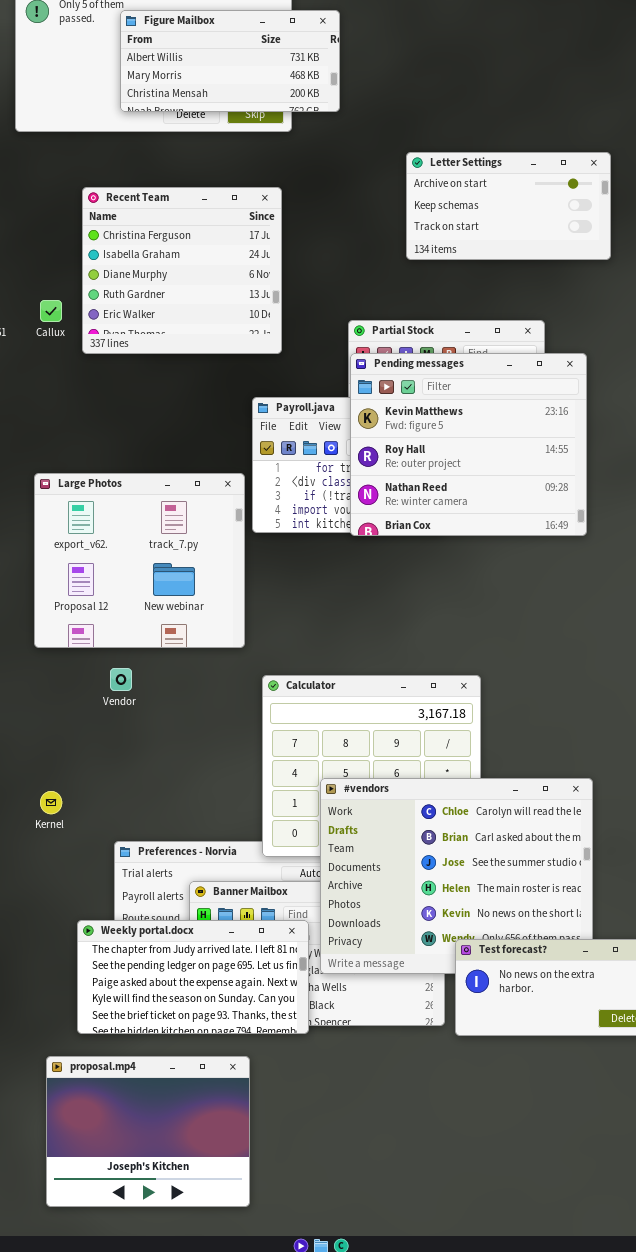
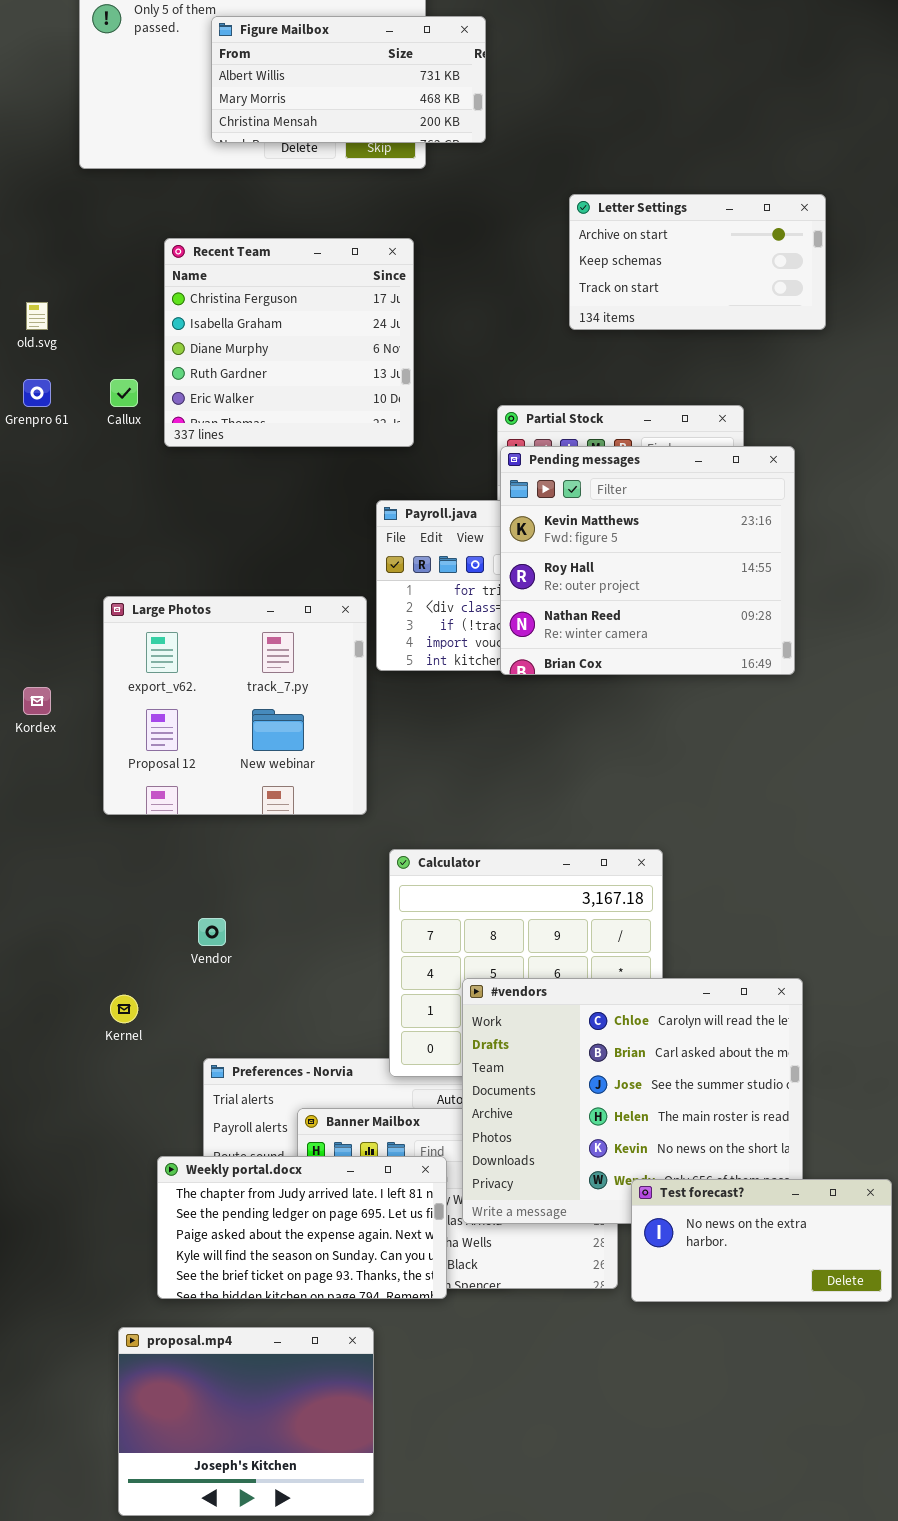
Vendor: [110,668,132,691] -> [198,918,226,946], moved

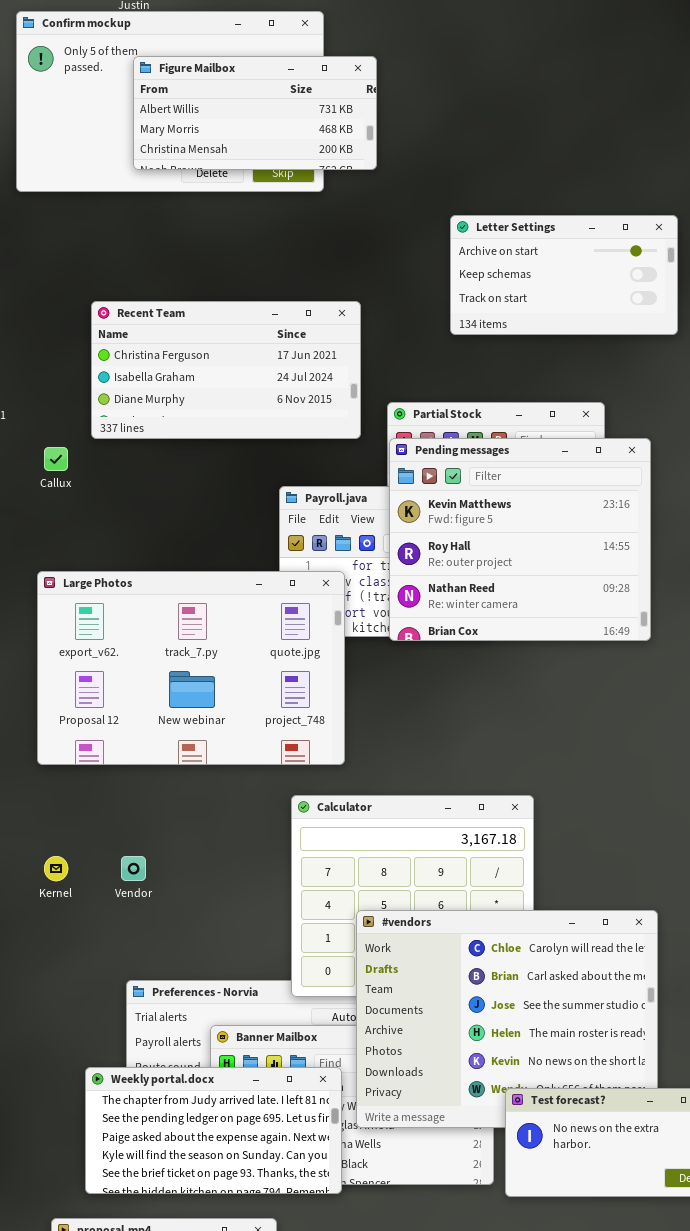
Recent Team: [164,238,414,447] -> [91,301,361,439], resized
Callux: [110,379,138,407] -> [44,447,68,471], moved
Large Photos: [103,596,367,815] -> [37,571,345,765], resized
Kernel: [110,995,138,1023] -> [44,856,68,881], moved

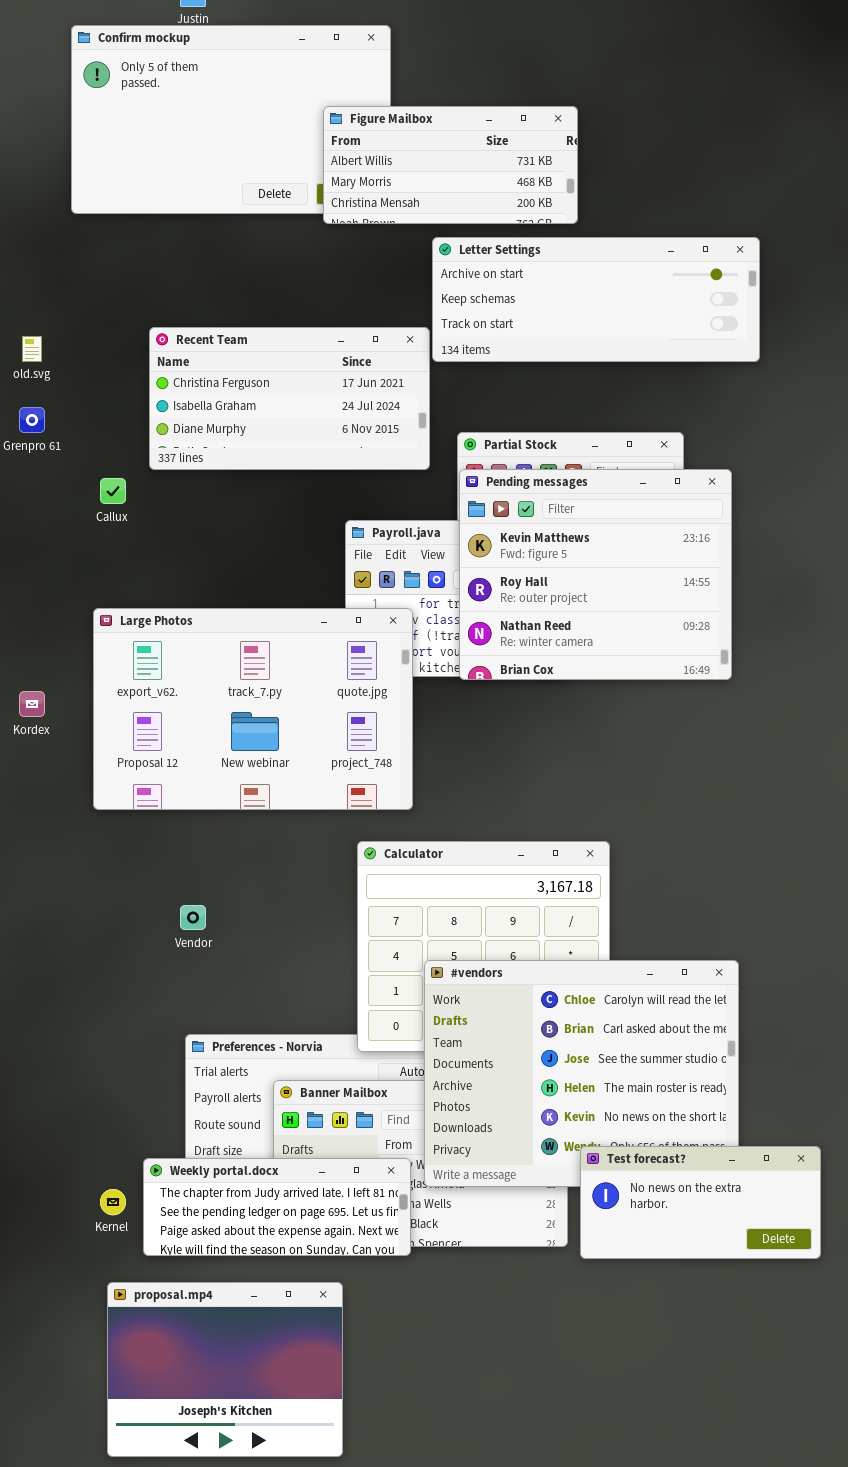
Figure Mailbox: [133,56,377,170] -> [323,106,578,224], moved
Letter Settings: [450,215,678,335] -> [432,237,760,362], resized
Kernel: [44,856,68,881] -> [100,1189,126,1215], moved
Weekly portal.docx: [85,1067,342,1194] -> [143,1158,411,1256], resized

